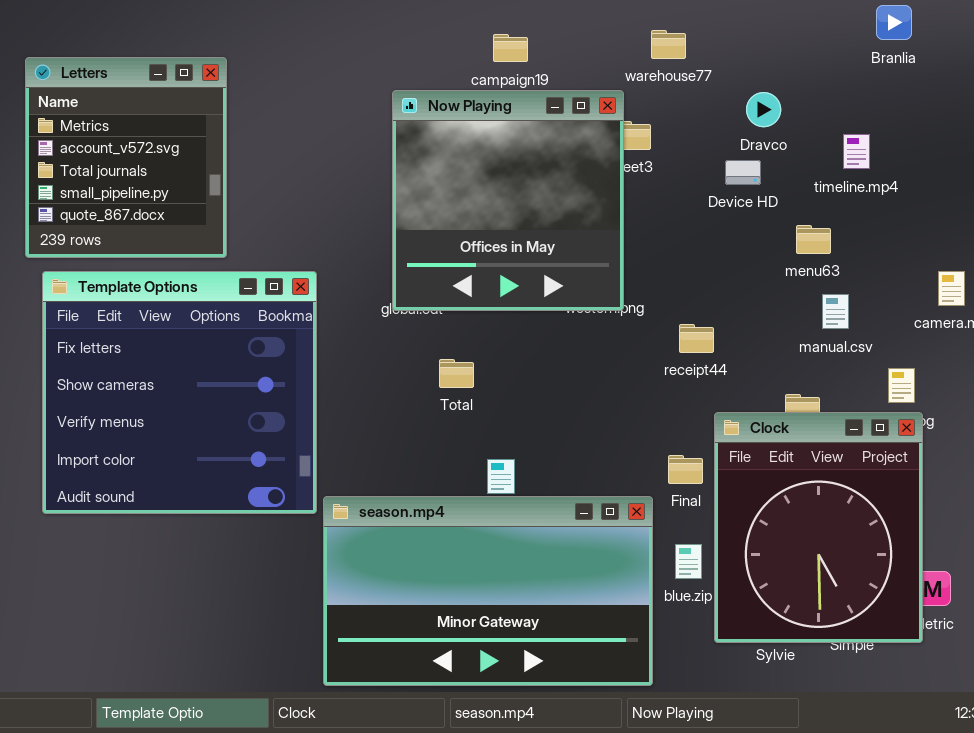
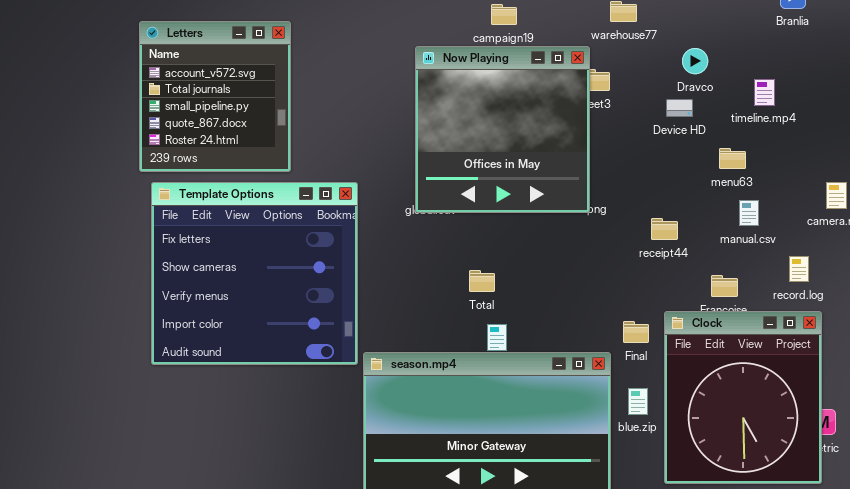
Letters: [25,57,227,258] -> [139,21,291,172], scrolled down 1 row
receipt44: [679,324,714,353] -> [651,218,678,240], moved
Total: [439,359,474,388] -> [469,270,495,292], moved
Clock: [714,412,923,643] -> [664,311,822,484], moved

